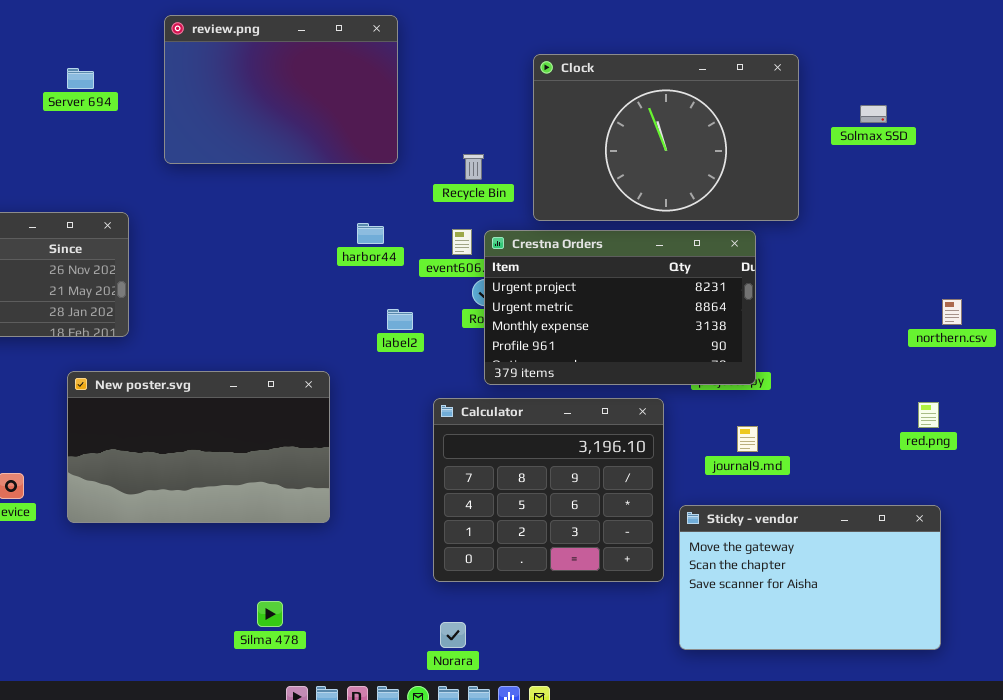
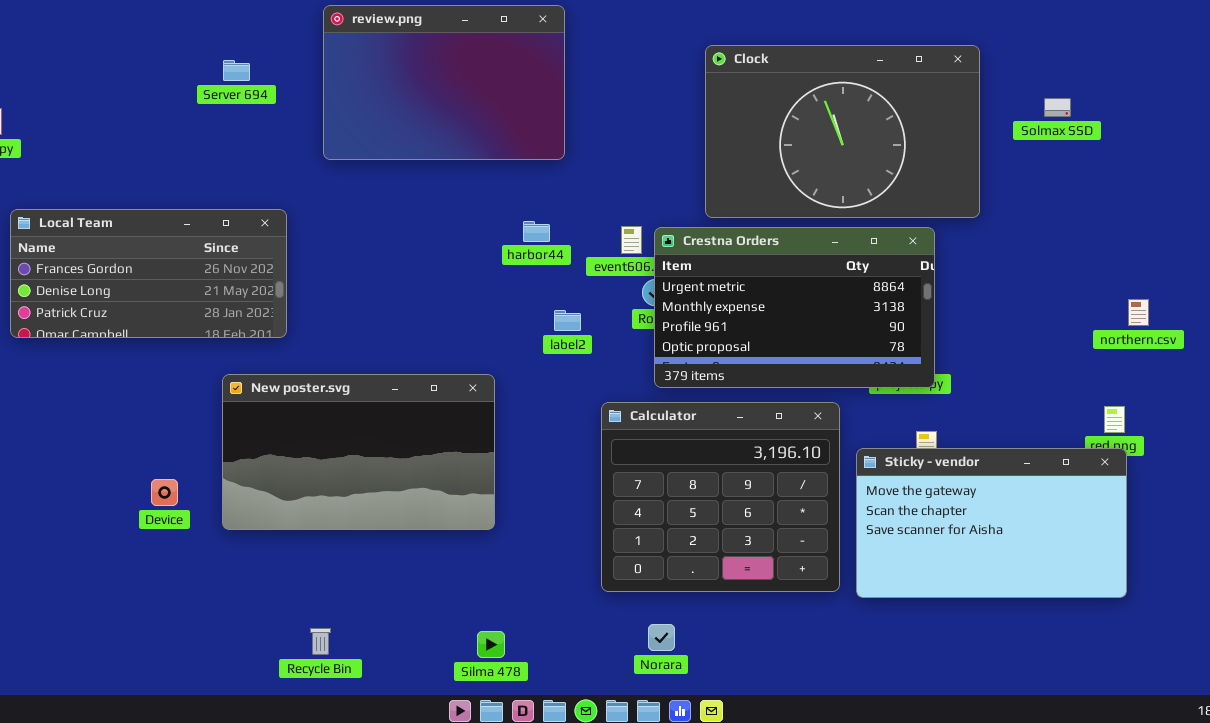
Recycle Bin: [463,154,484,180] -> [310,628,331,655], moved
Crestna Orders: [484,230,756,385] -> [654,227,935,388], scrolled down 1 row
Sticky - vendor: [679,505,941,650] -> [856,448,1127,598], moved
Silma 478: [257,601,283,627] -> [477,631,505,658], moved
Norara: [440,622,466,648] -> [648,624,675,651], moved

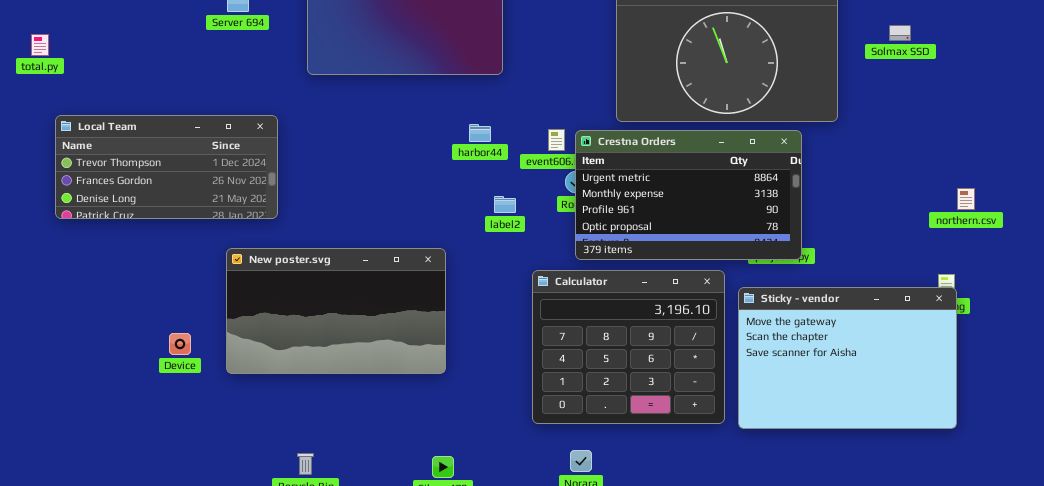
Local Team: [10,209,287,338] -> [55,115,278,219], scrolled up 1 row
Sticky - vendor: [856,448,1127,598] -> [738,287,957,429], resized

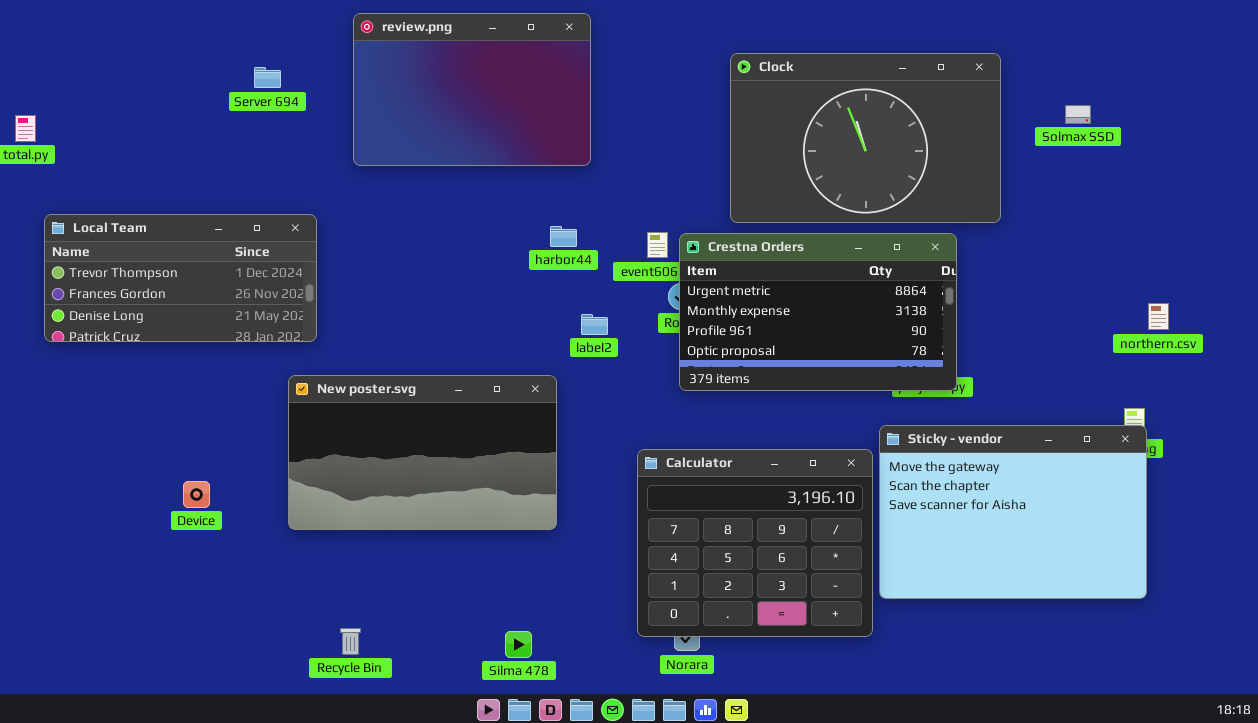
New poster.svg: [226,248,446,374] -> [288,375,557,530], moved
Calculator: [532,270,725,424] -> [637,449,873,637], moved

